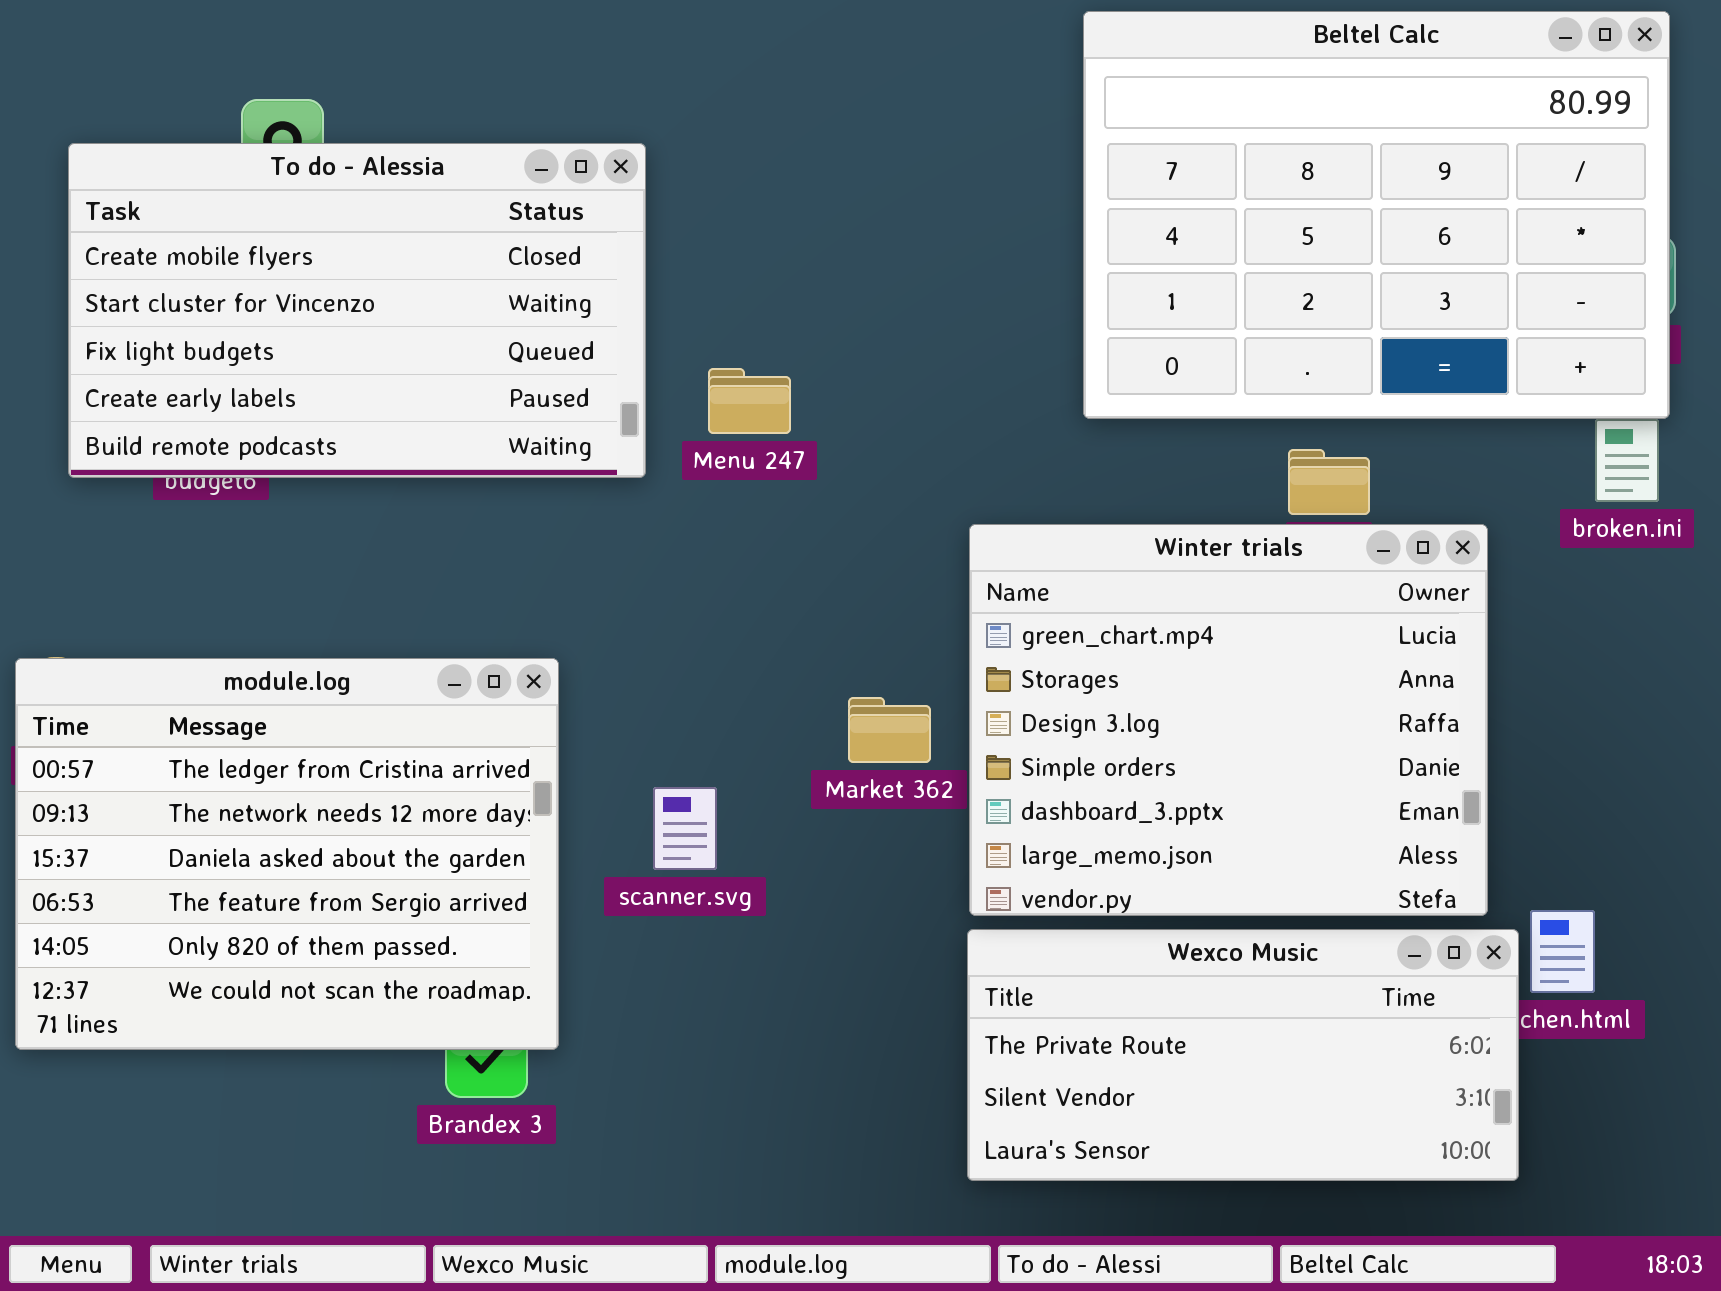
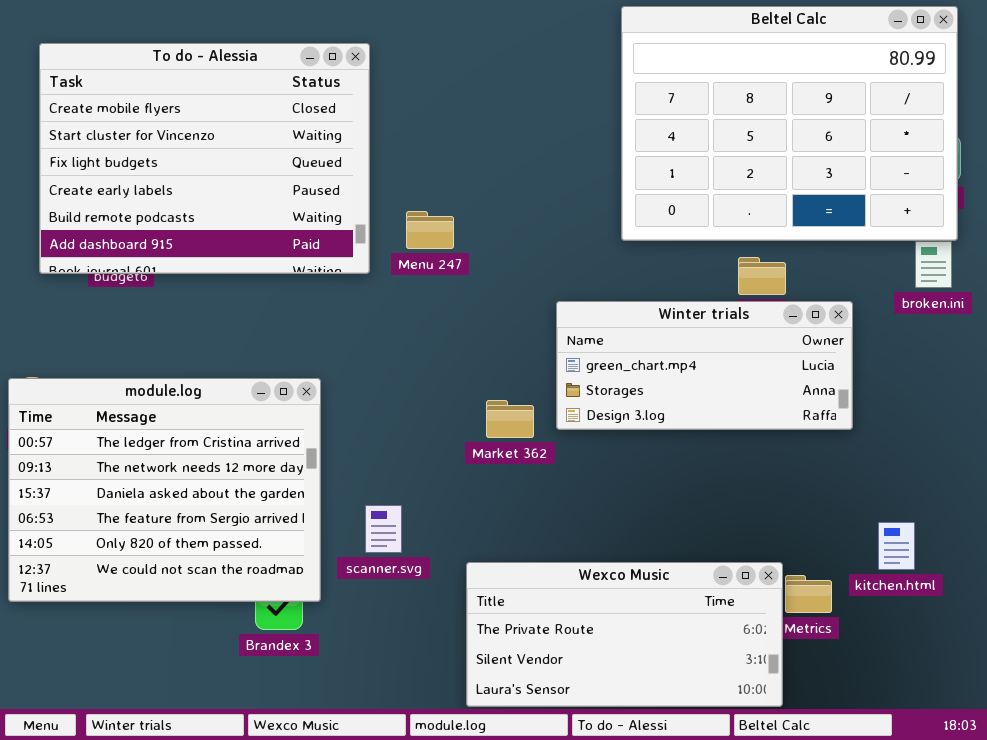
To do - Alessia: [68,143,646,478] -> [39,43,370,274], resized
Winter trials: [969,524,1488,916] -> [556,301,853,430], resized
scanner.svg: [653,787,717,870] -> [365,505,402,553], moved
Wexco Music: [967,929,1519,1181] -> [466,562,783,707], moved

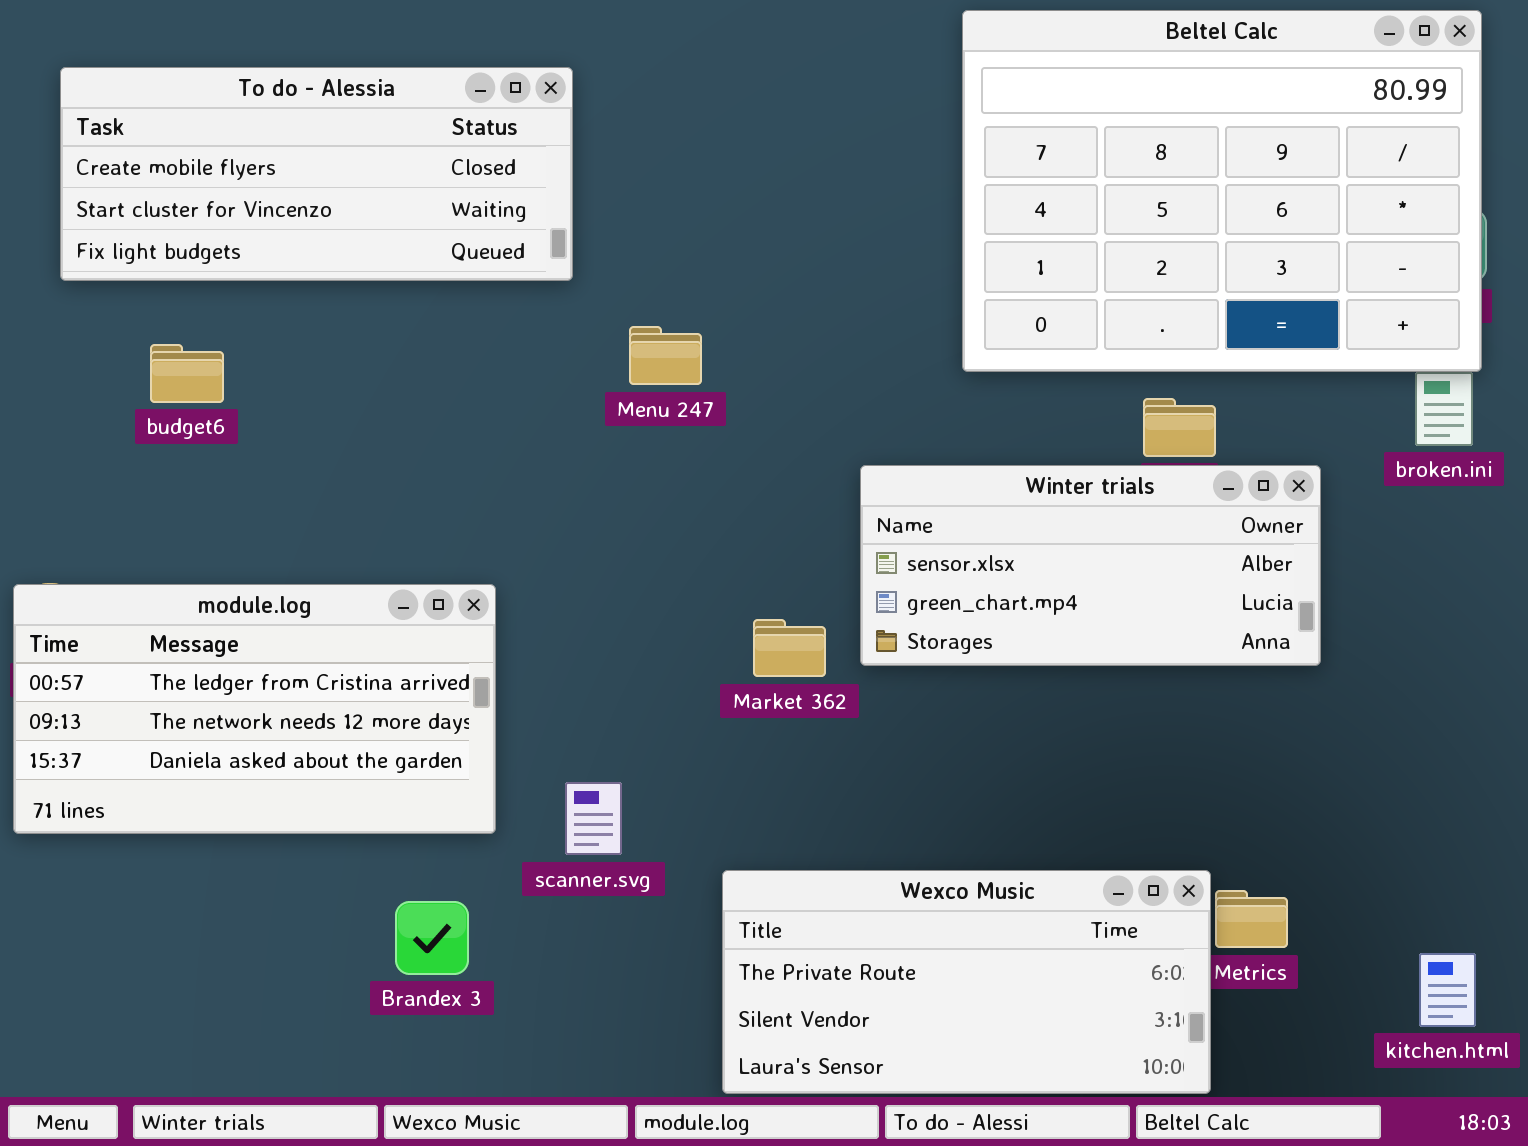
To do - Alessia: [39,43,370,274] -> [60,67,573,281], resized
Winter trials: [556,301,853,430] -> [860,465,1321,666], scrolled up 1 row
module.log: [8,378,321,602] -> [13,584,496,834], resized
kitchen.html: [878,522,915,570] -> [1419,953,1476,1027], moved

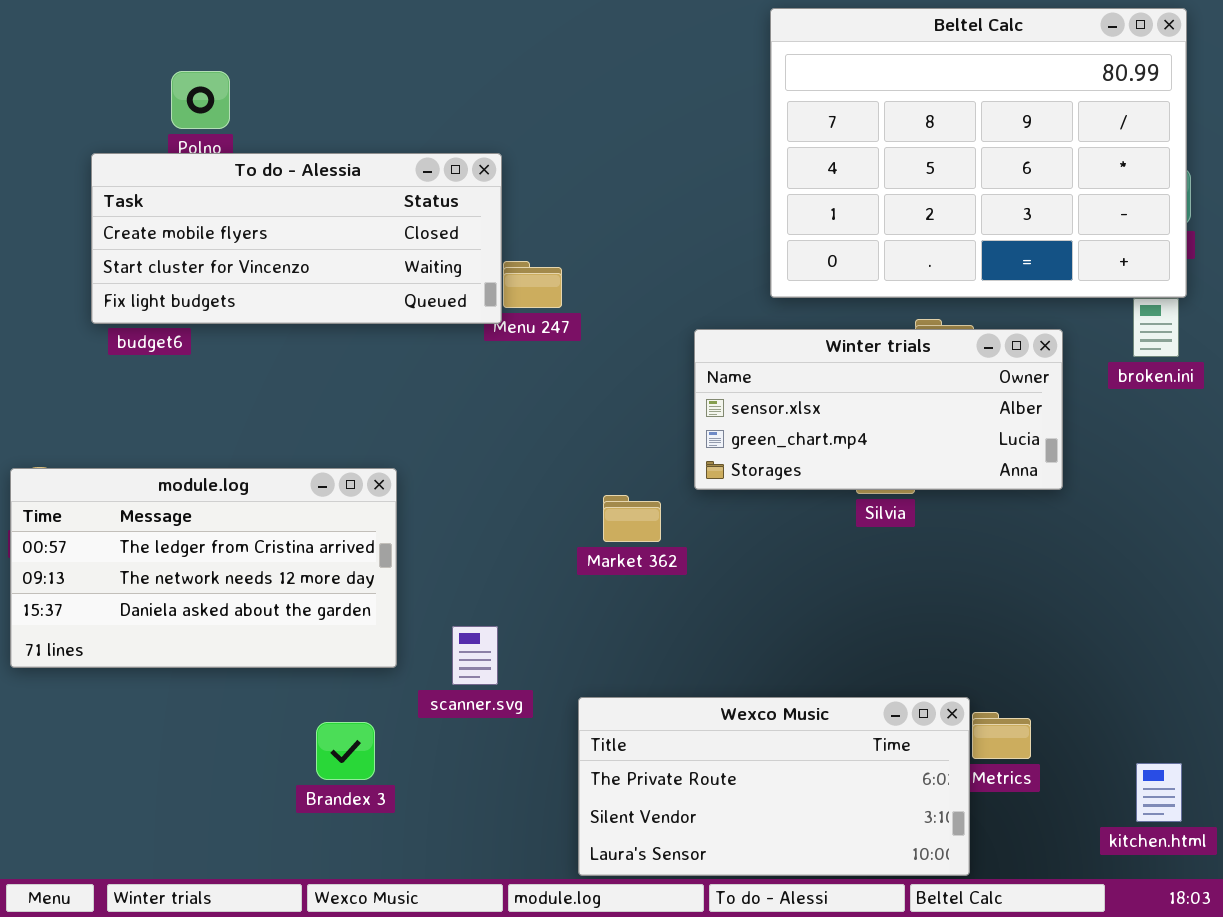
To do - Alessia: [60,67,573,281] -> [91,153,502,324], moved
Winter trials: [860,465,1321,666] -> [694,329,1063,490], moved

